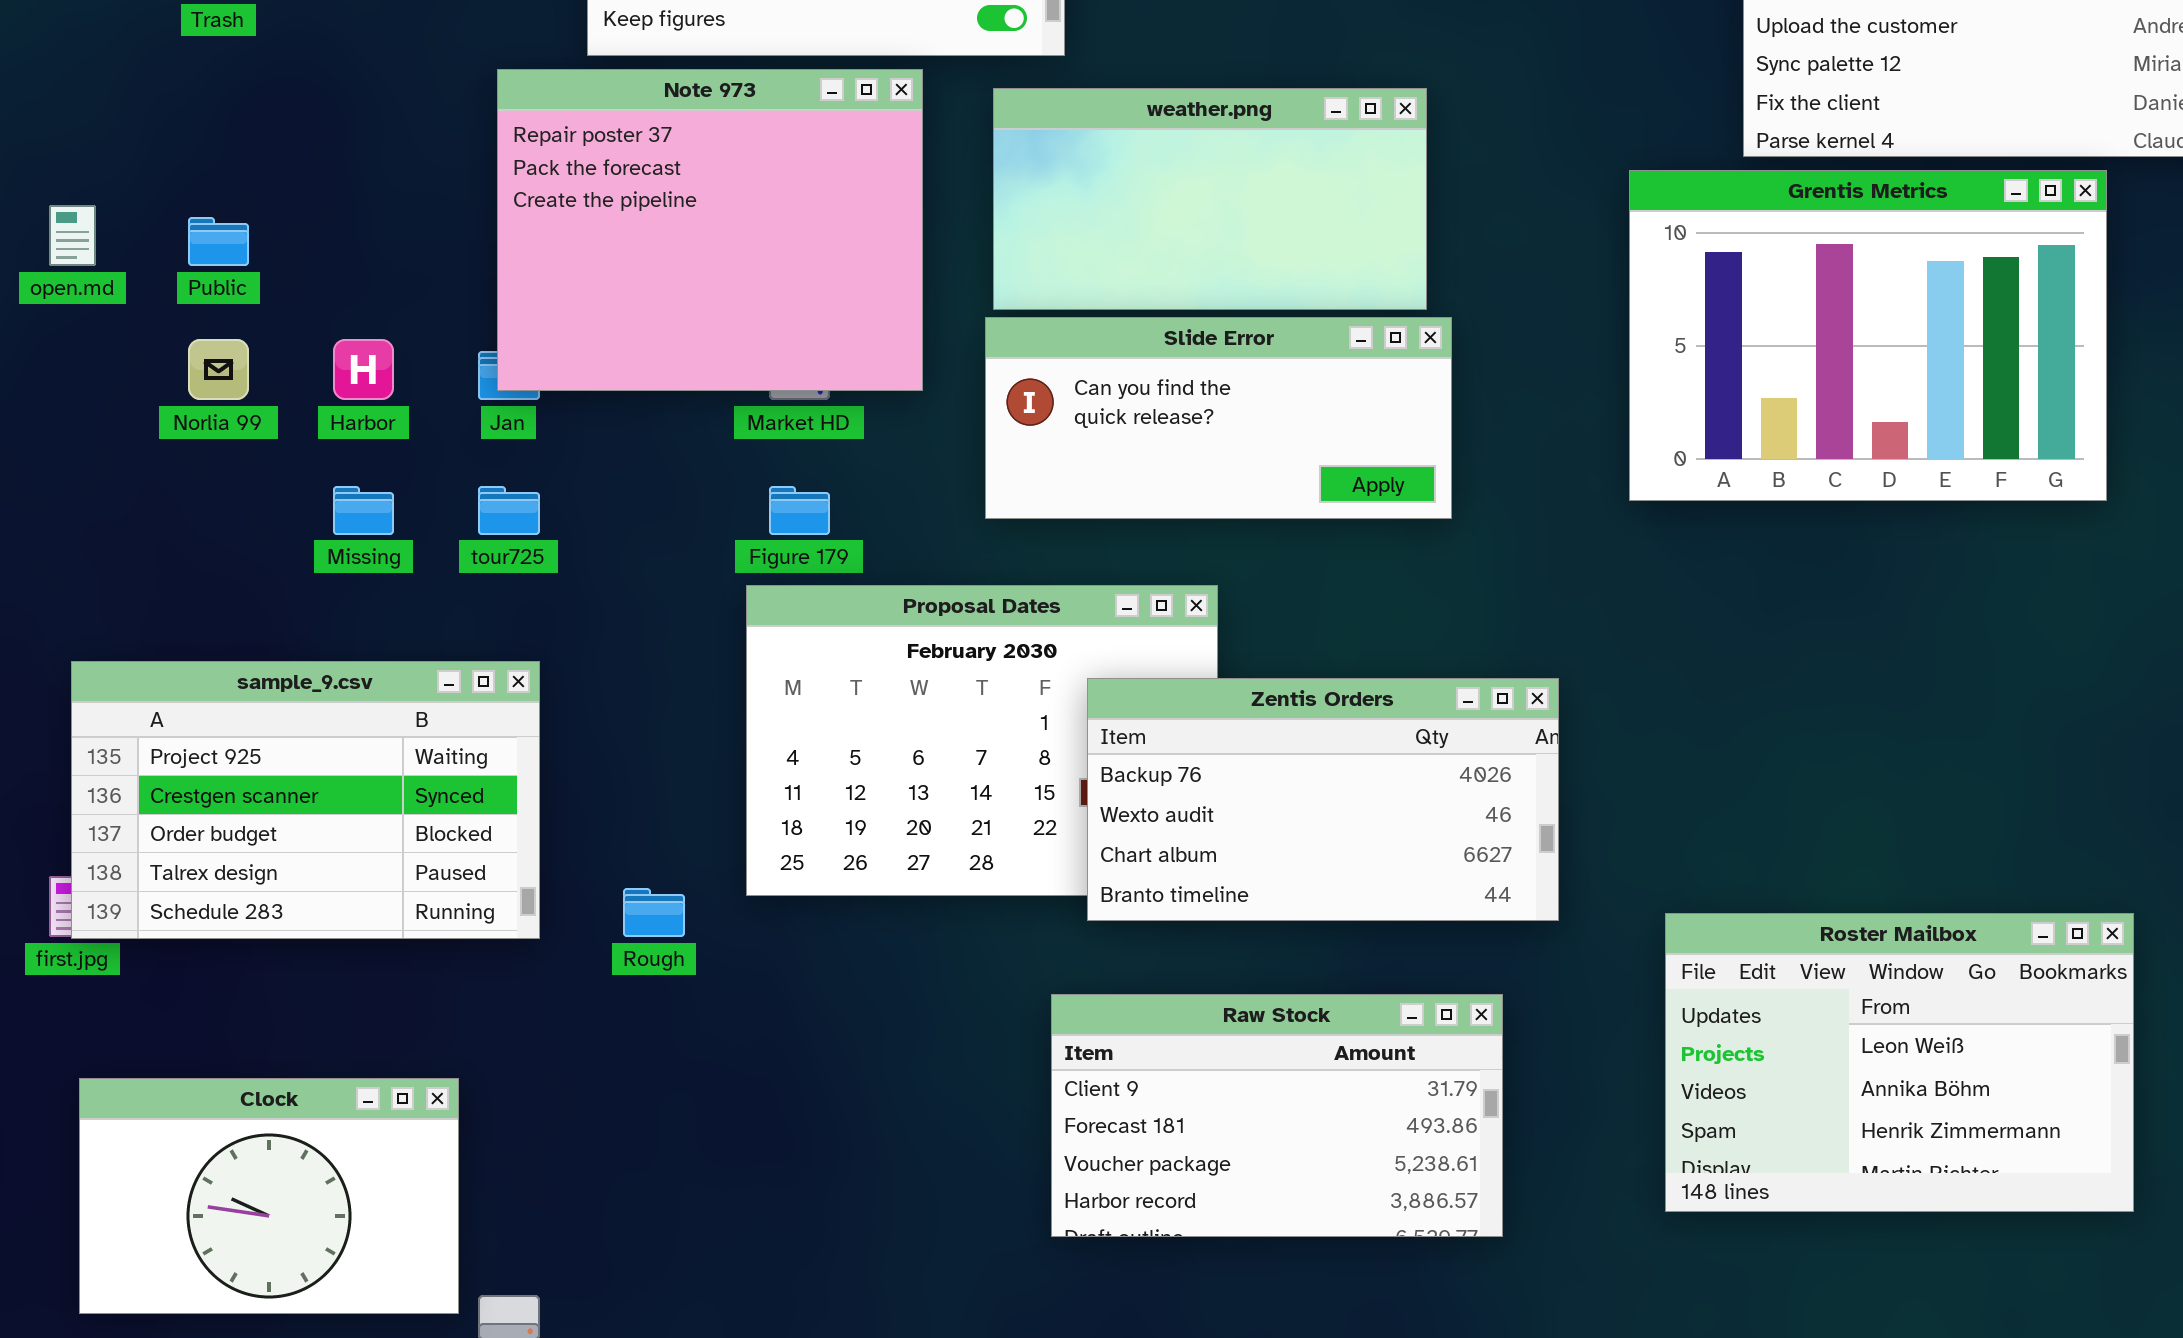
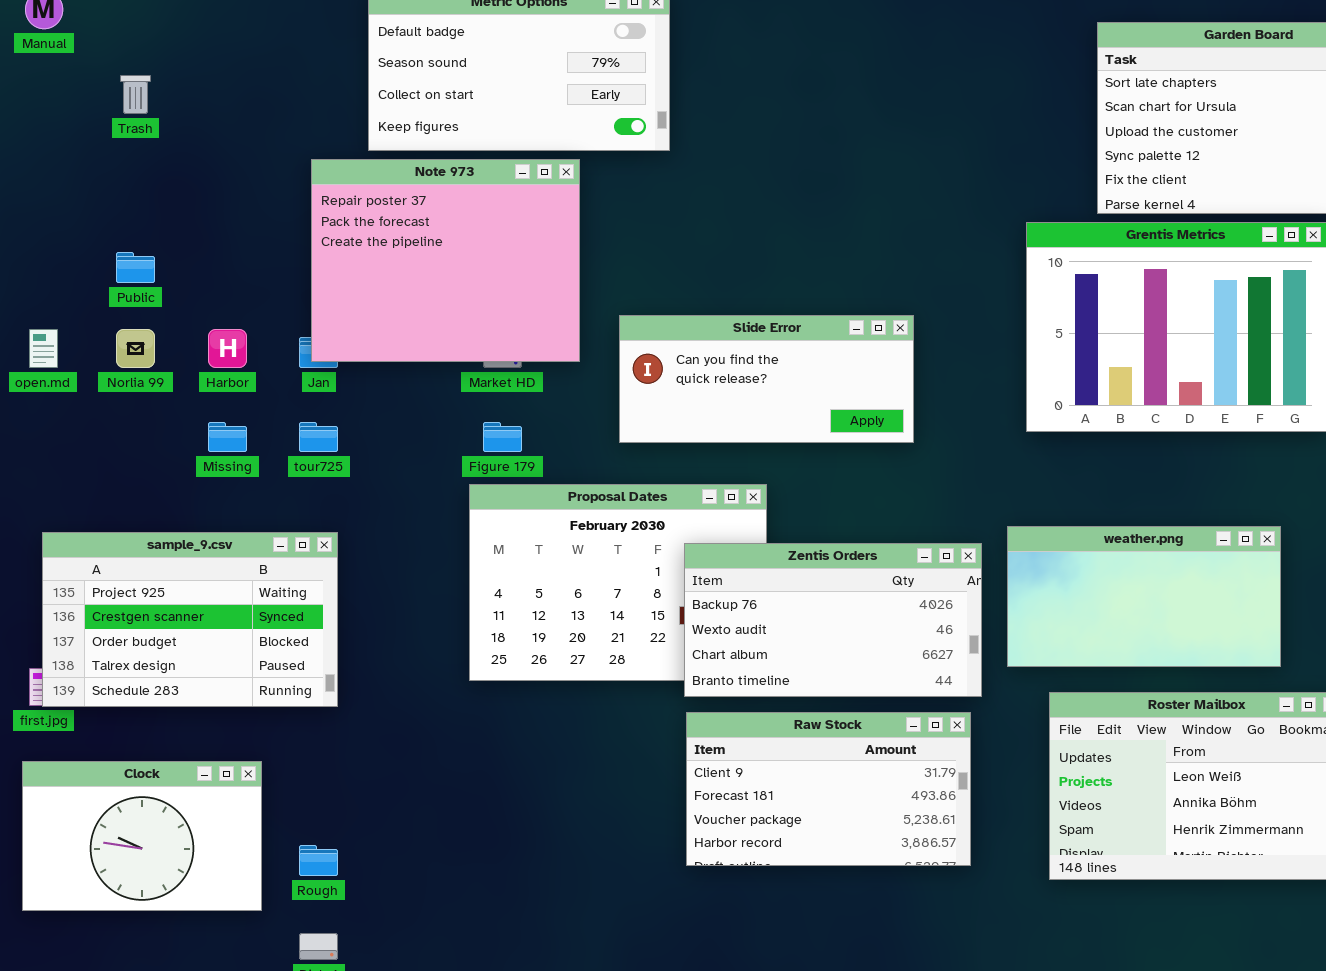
weather.png: [993,88,1427,310] -> [1007,526,1281,667], moved
open.md: [49,205,96,266] -> [29,329,58,368], moved
Rough: [623,888,685,937] -> [299,845,338,876], moved
Raw Stock: [1051,994,1503,1237] -> [686,712,971,866], moved
Clock: [79,1078,459,1314] -> [22,761,262,911], moved

